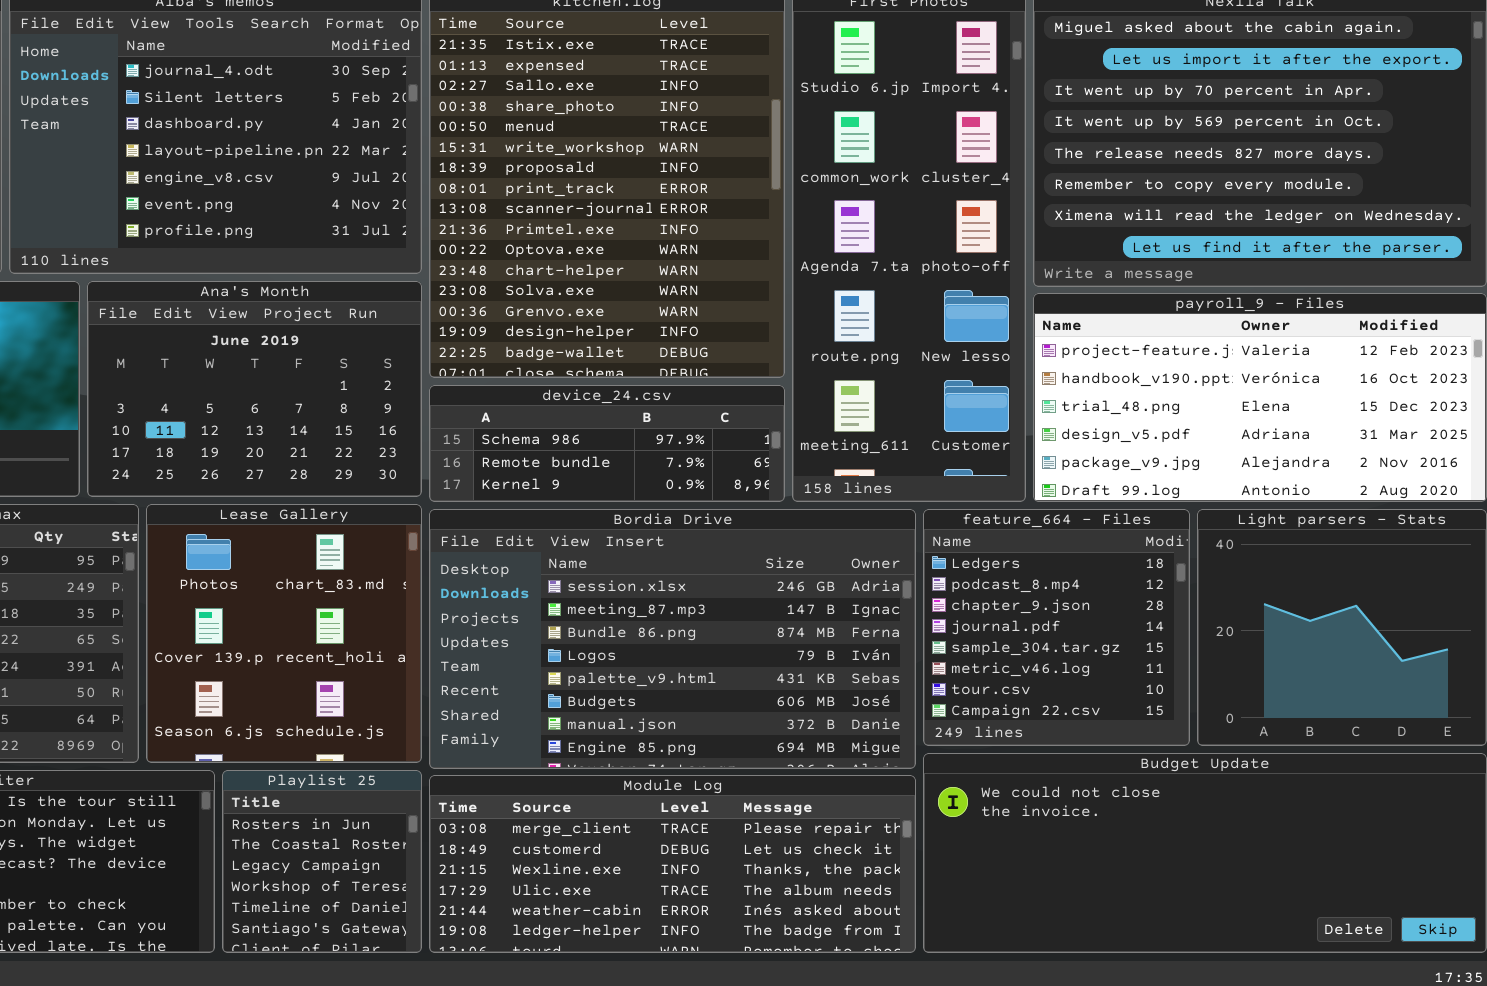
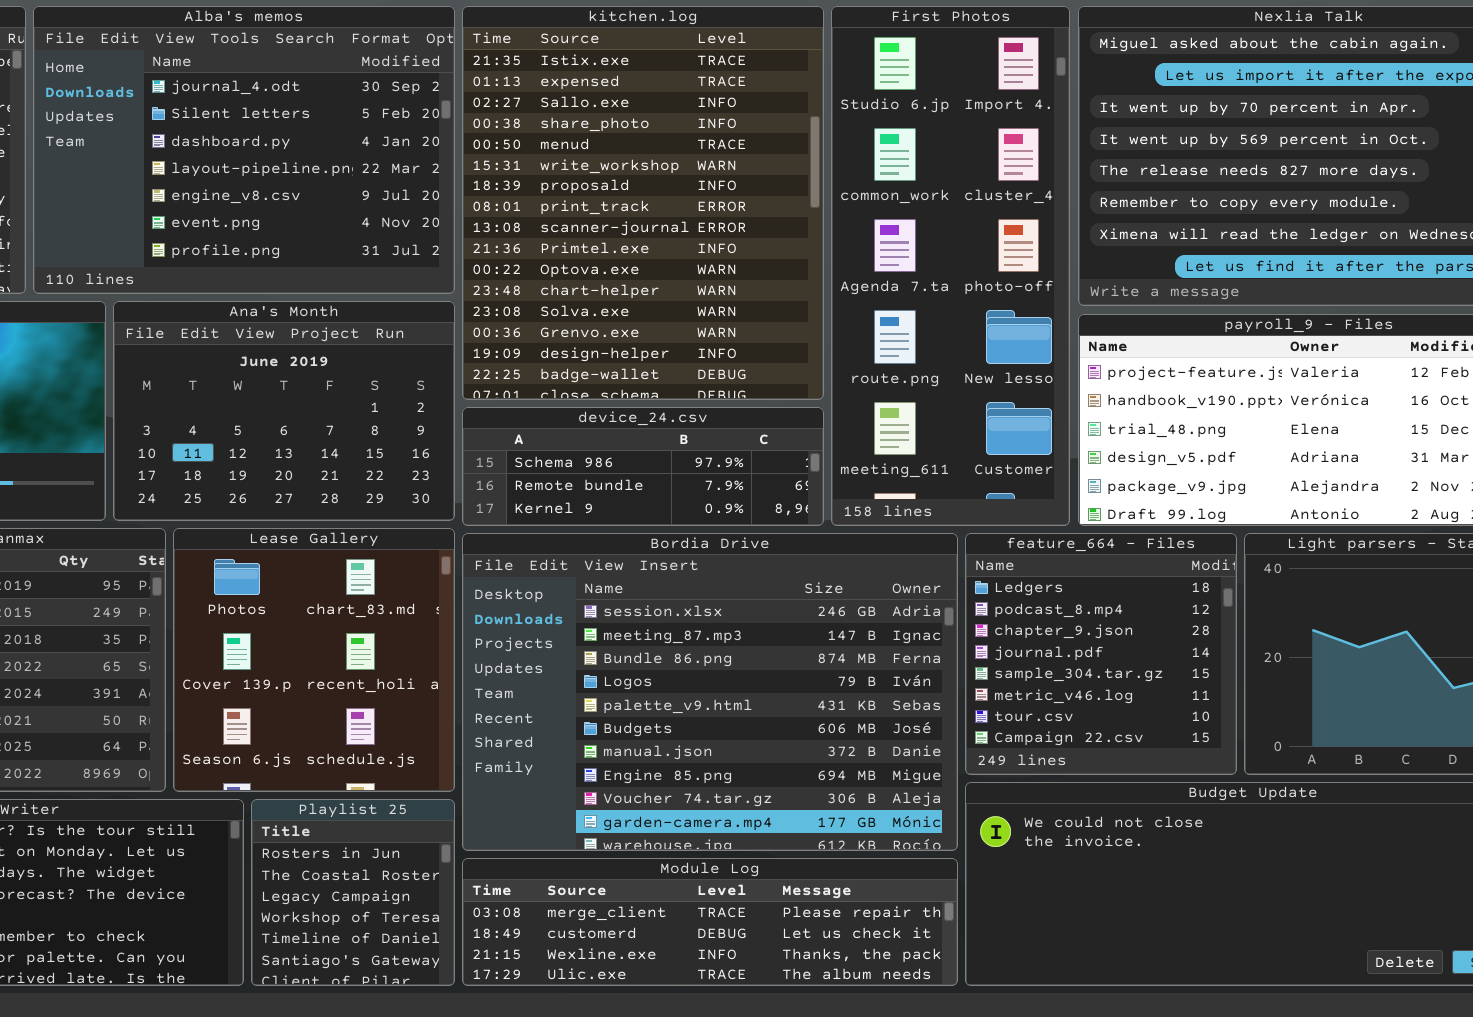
Bordia Drive: [429,509,916,769] -> [462,533,958,851], resized
Module Log: [429,775,916,953] -> [462,858,958,986], resized

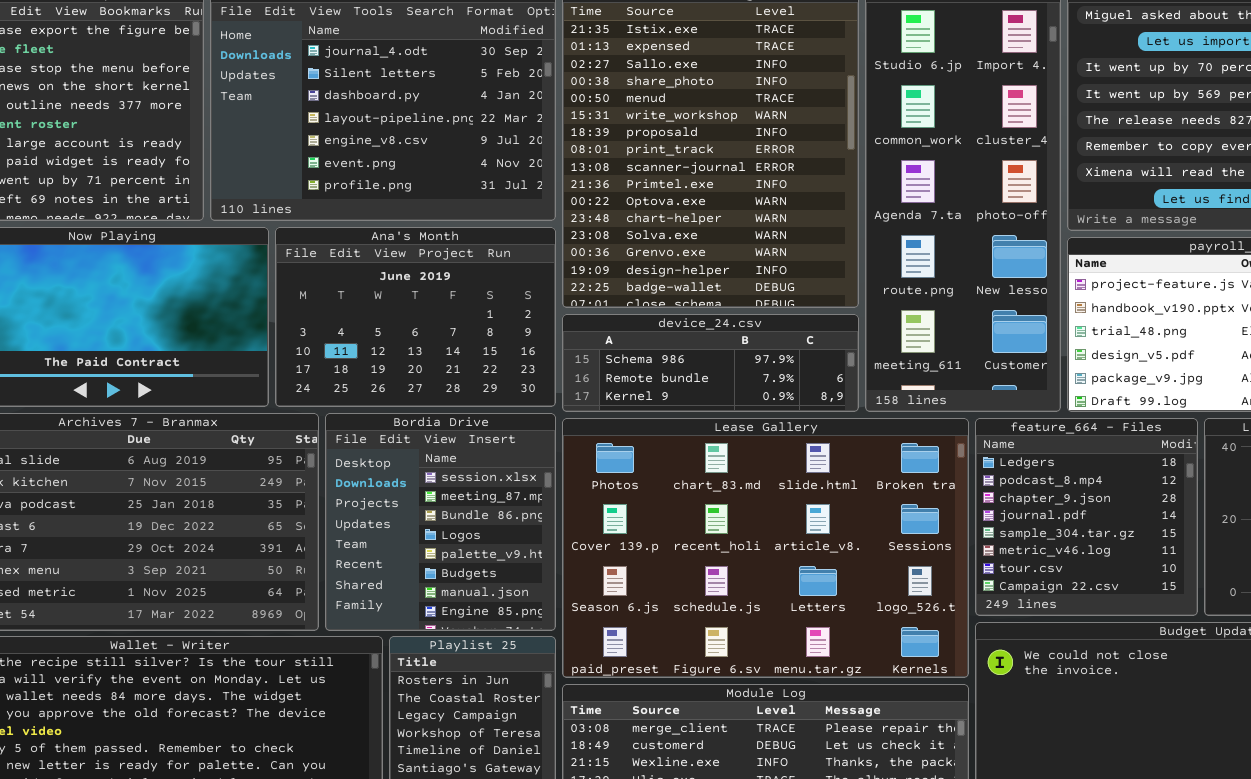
Lease Gallery: [173,528,455,792] -> [562,418,969,678], moved, resized
Bordia Drive: [462,533,958,851] -> [325,413,556,631], moved, resized

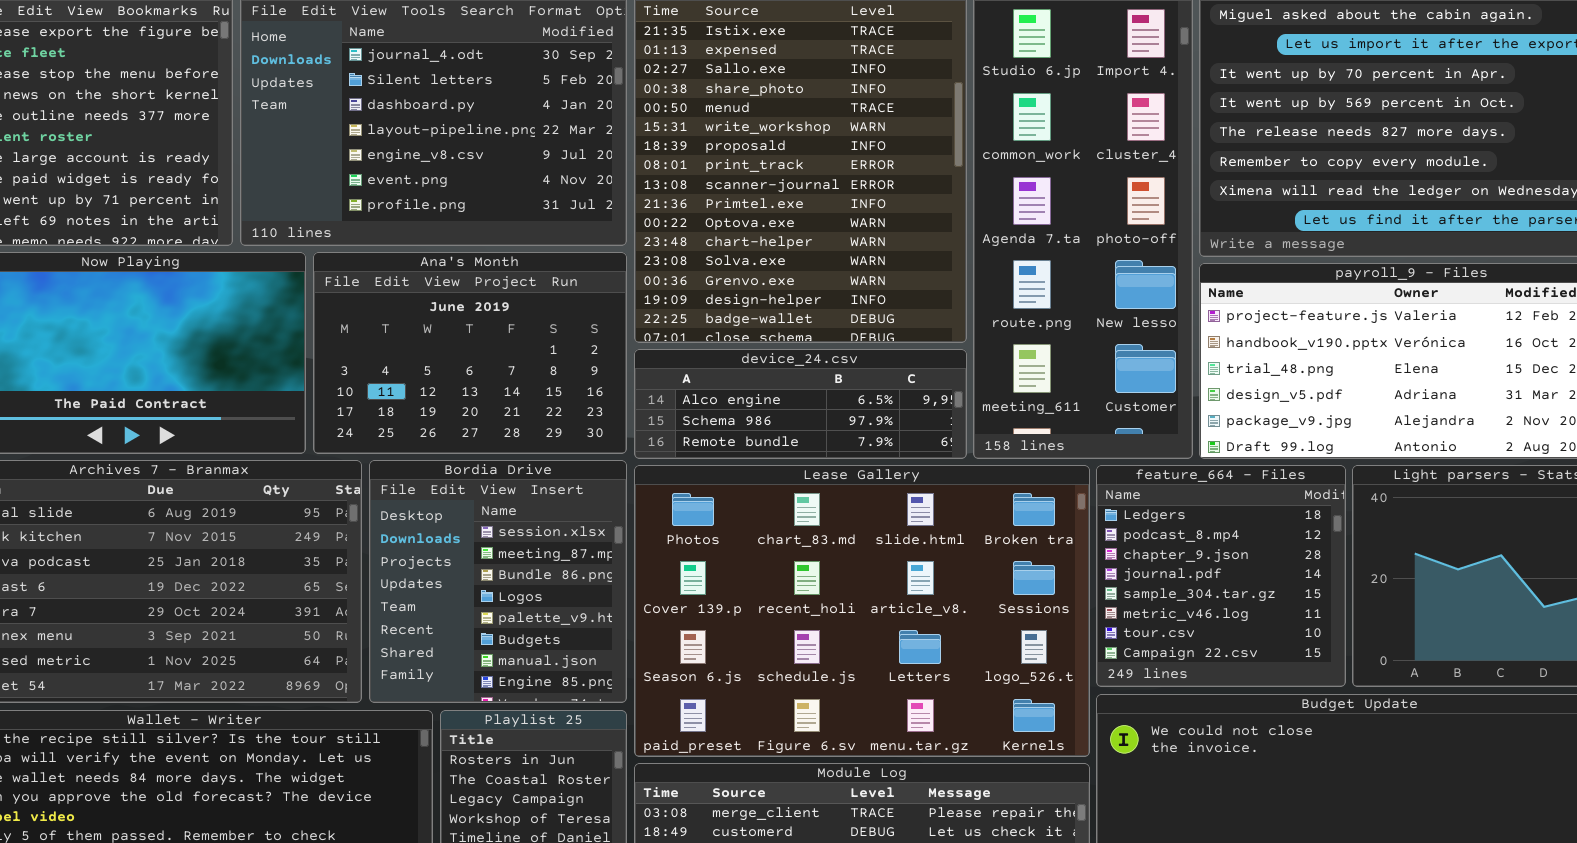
device_24.csv: [562,314,859,412] -> [634,349,967,459], scrolled up 1 row

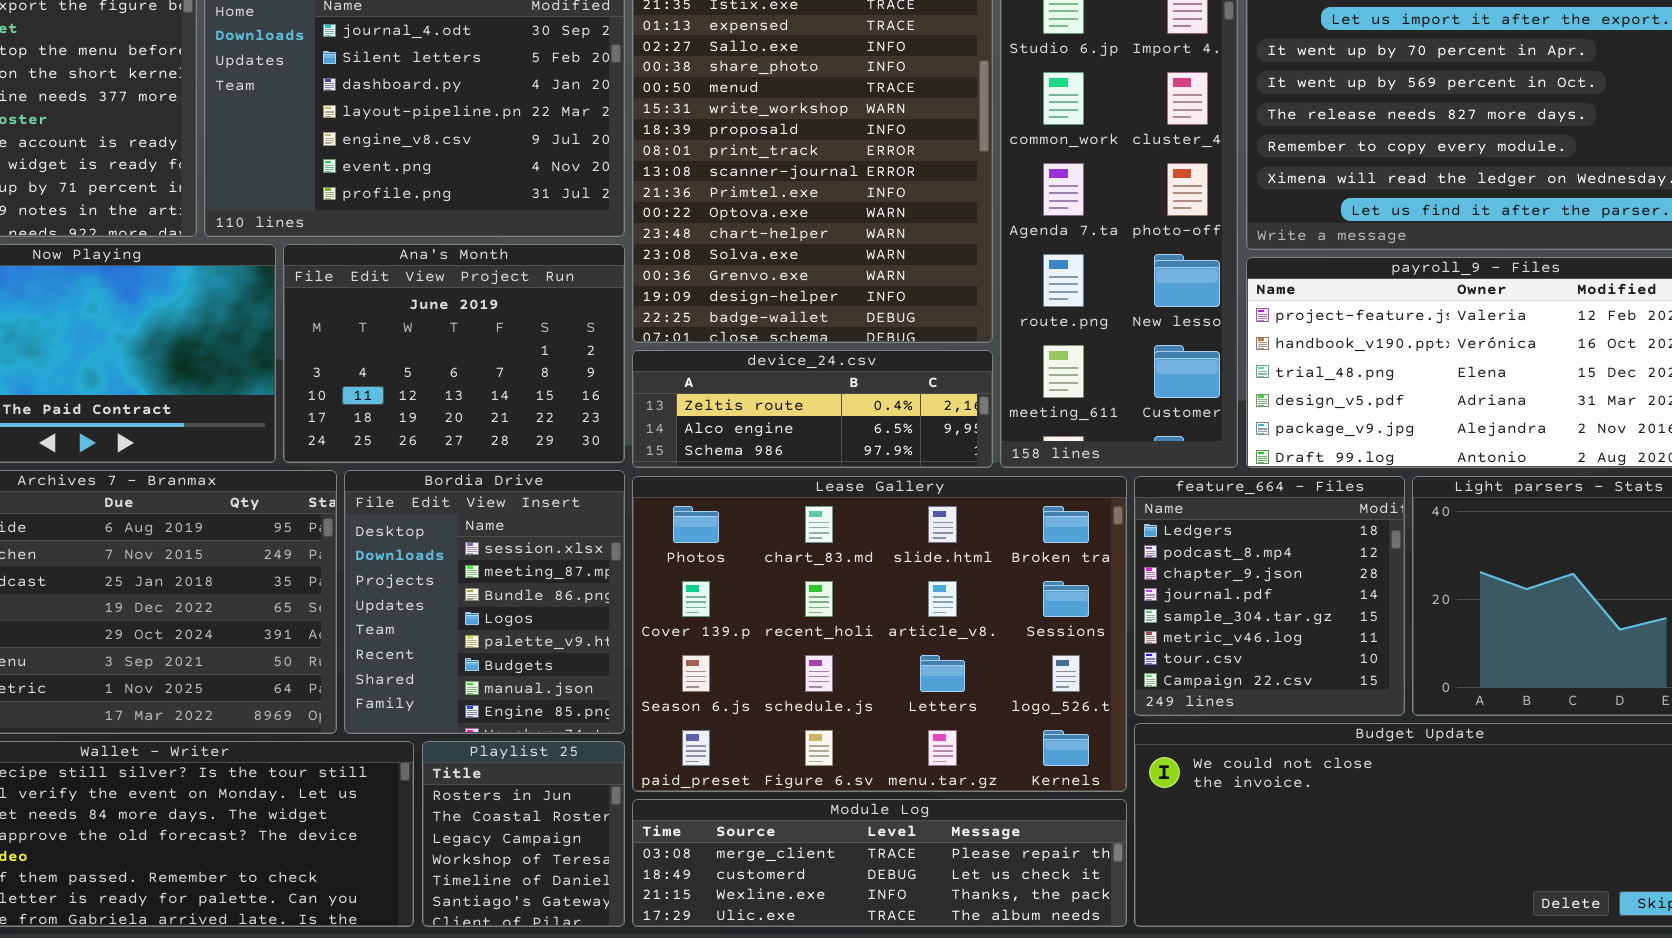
device_24.csv: [634,349,967,459] -> [632,350,993,468], scrolled up 1 row

